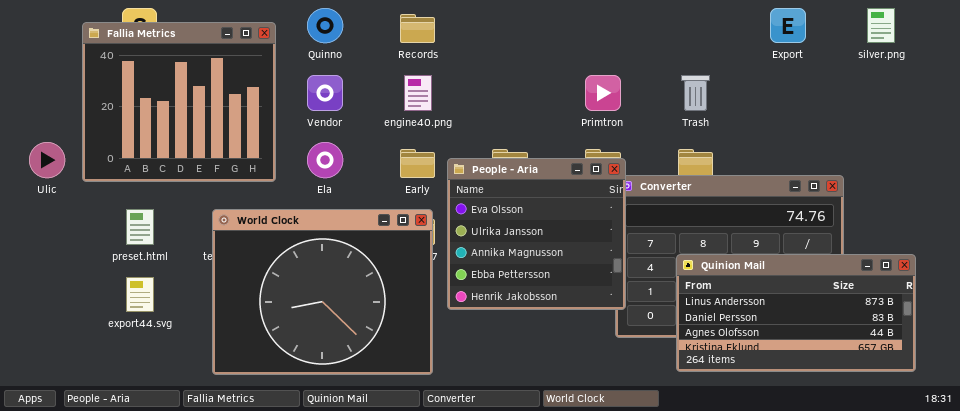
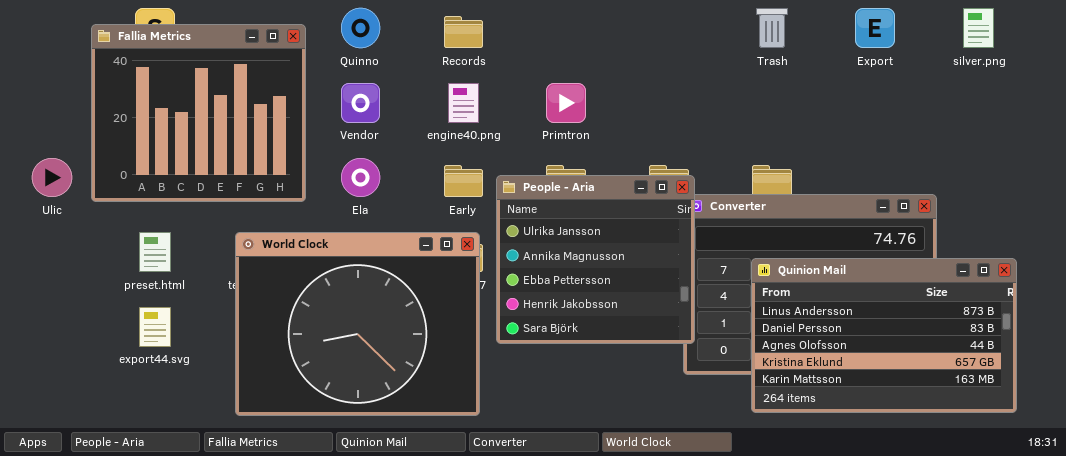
Primtron: [585,75,621,111] -> [546,83,586,123], moved
Trash: [681,75,710,111] -> [756,8,788,48], moved
People - Aria: [447,158,626,310] -> [496,175,695,344], scrolled down 1 row
Quinion Mail: [676,254,916,372] -> [751,258,1017,413], resized

